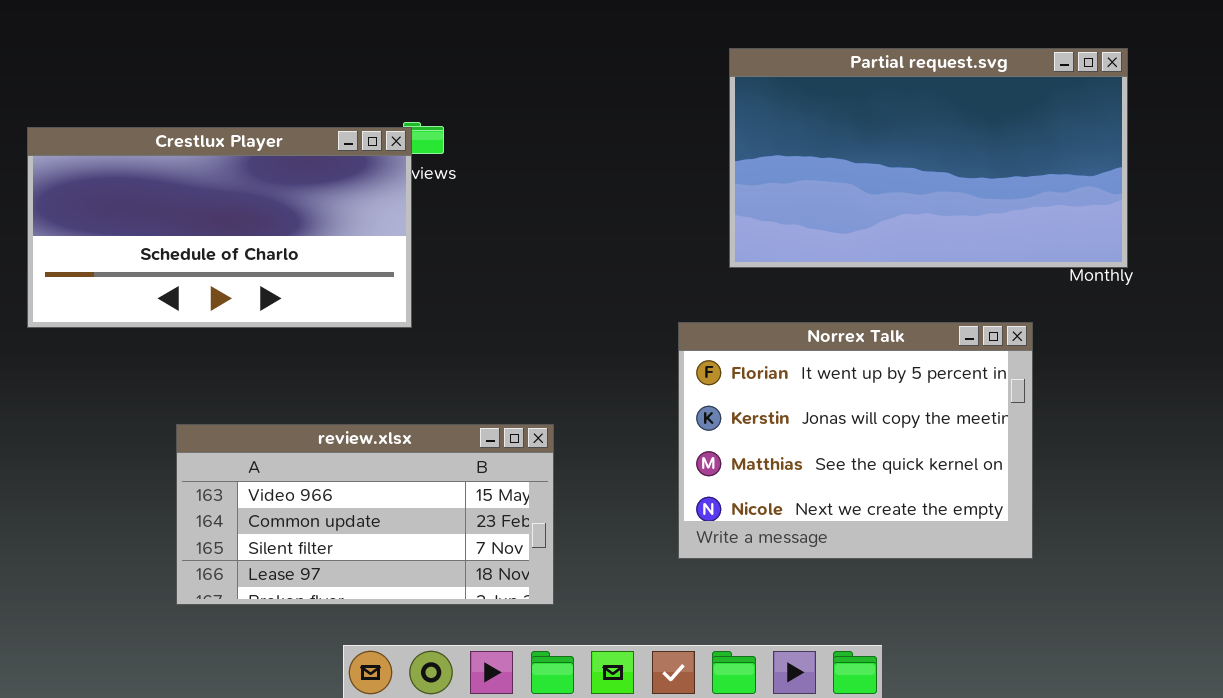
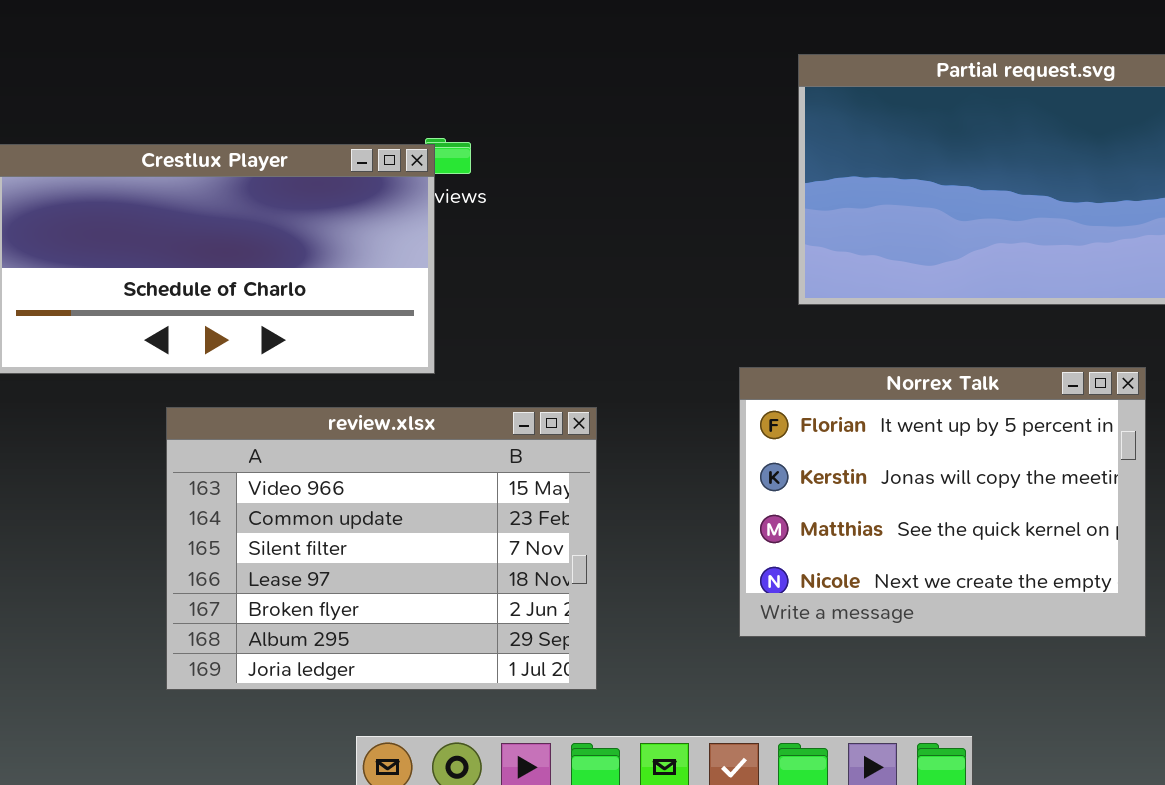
review.xlsx: [176,424,554,605] -> [166,407,597,690], resized

